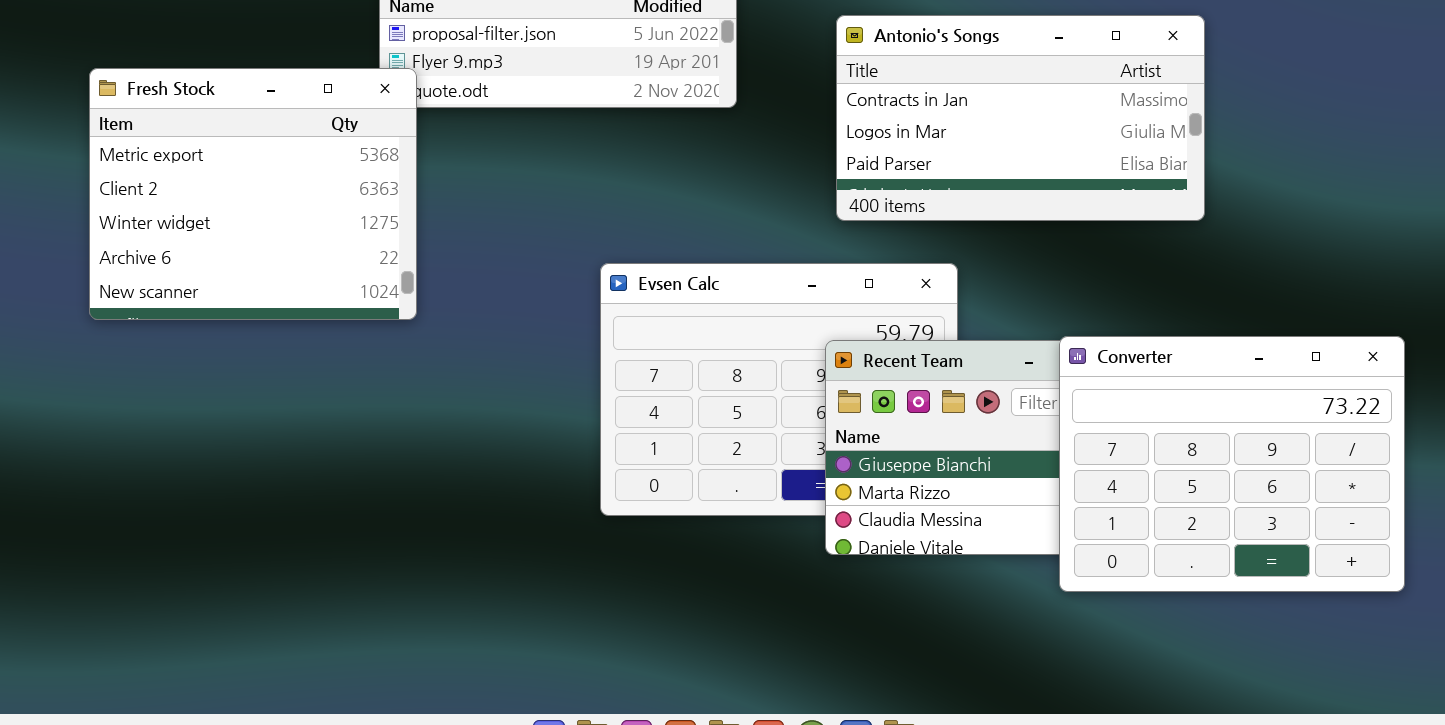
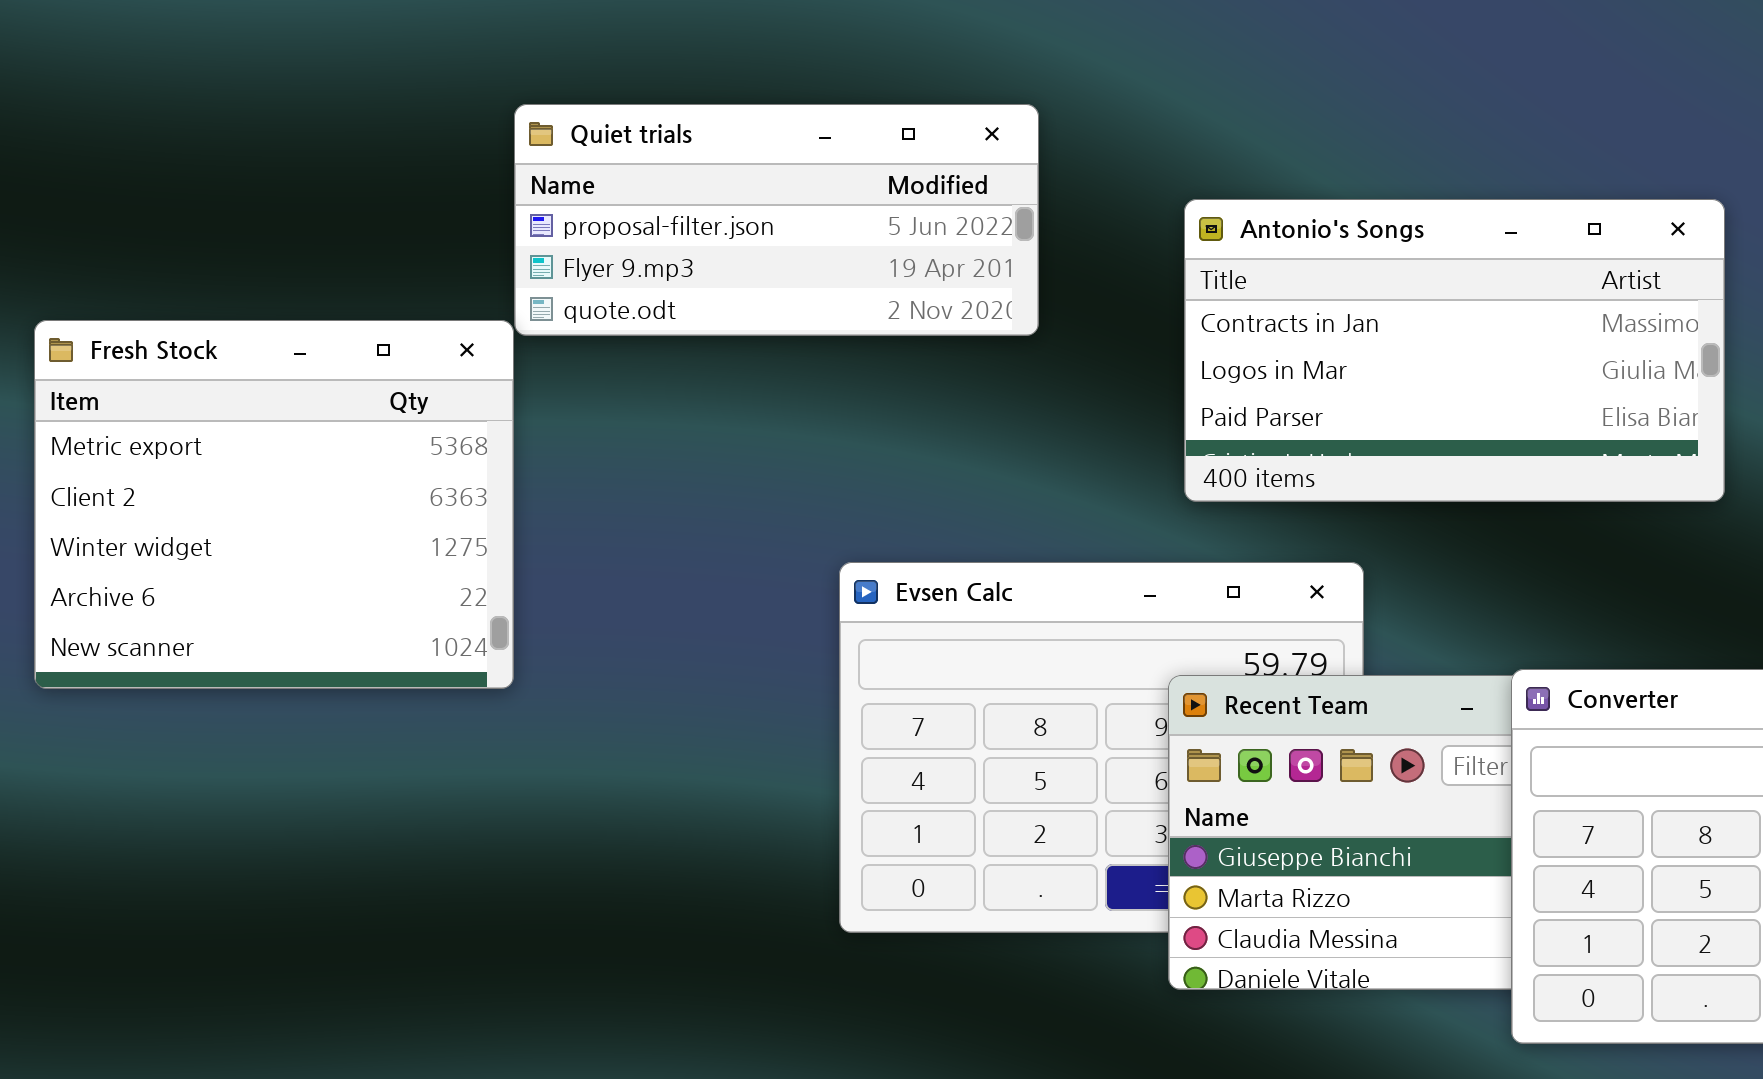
Fresh Stock: [89,68,417,320] -> [34,320,514,689], moved

